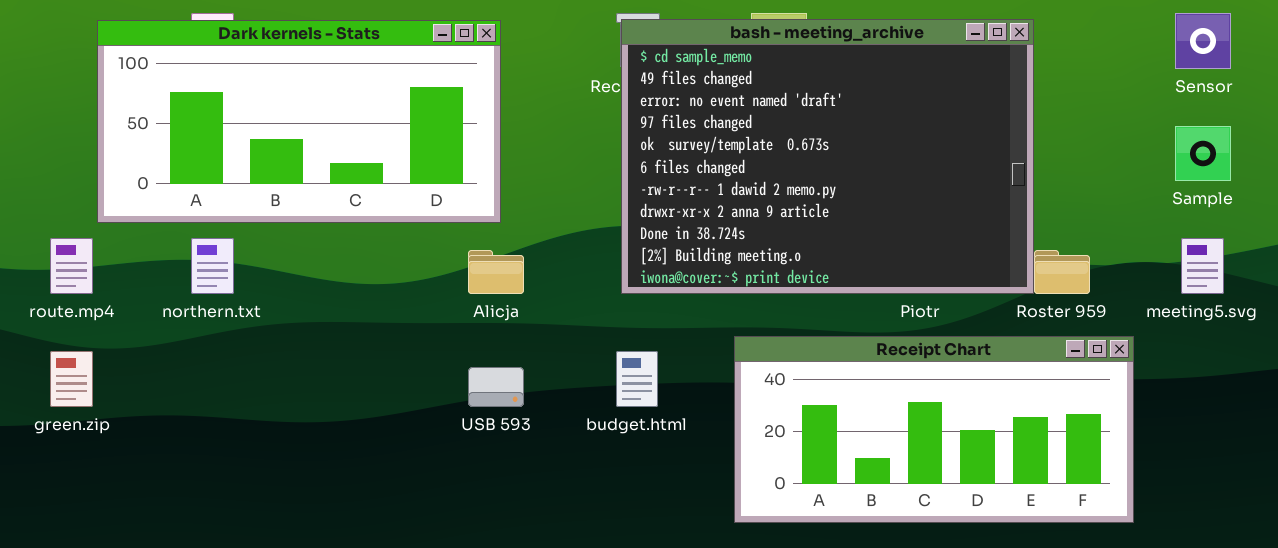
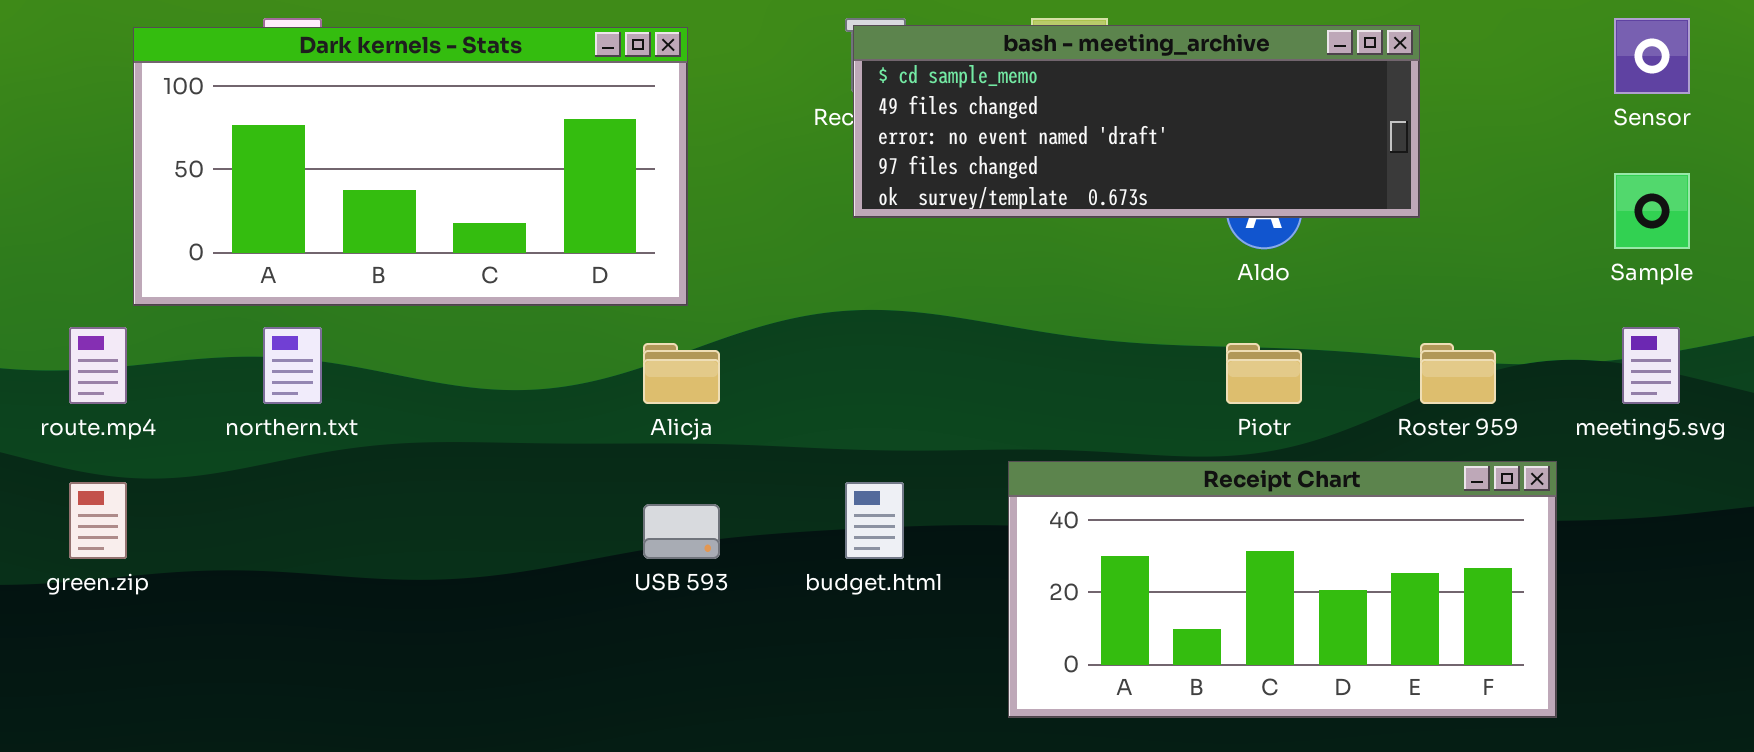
bash - meeting_archive: [621,19,1034,294] -> [853,25,1420,218], resized

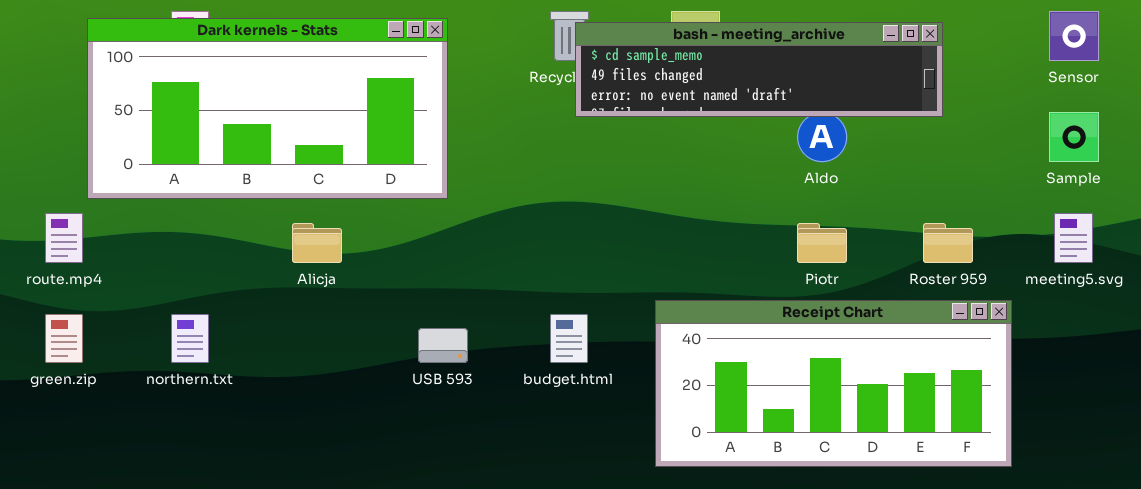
bash - meeting_archive: [853,25,1420,218] -> [575,22,943,117], moved, resized
northern.txt: [263,327,322,404] -> [171,314,209,363], moved
Alicja: [643,343,720,404] -> [292,223,342,263], moved

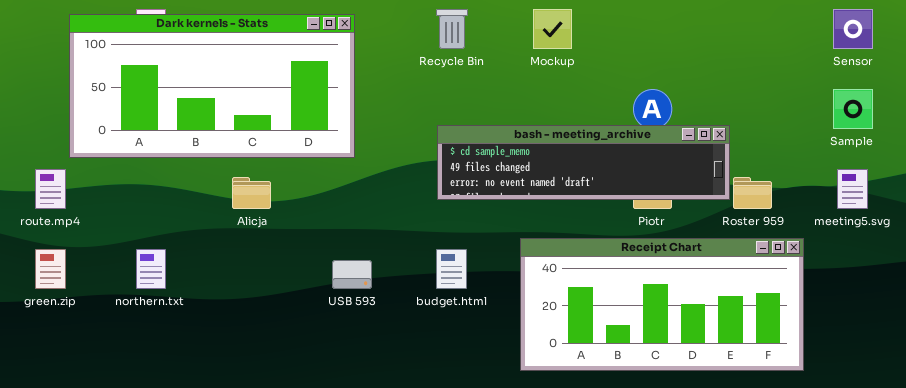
bash - meeting_archive: [575,22,943,117] -> [437,125,730,200], moved

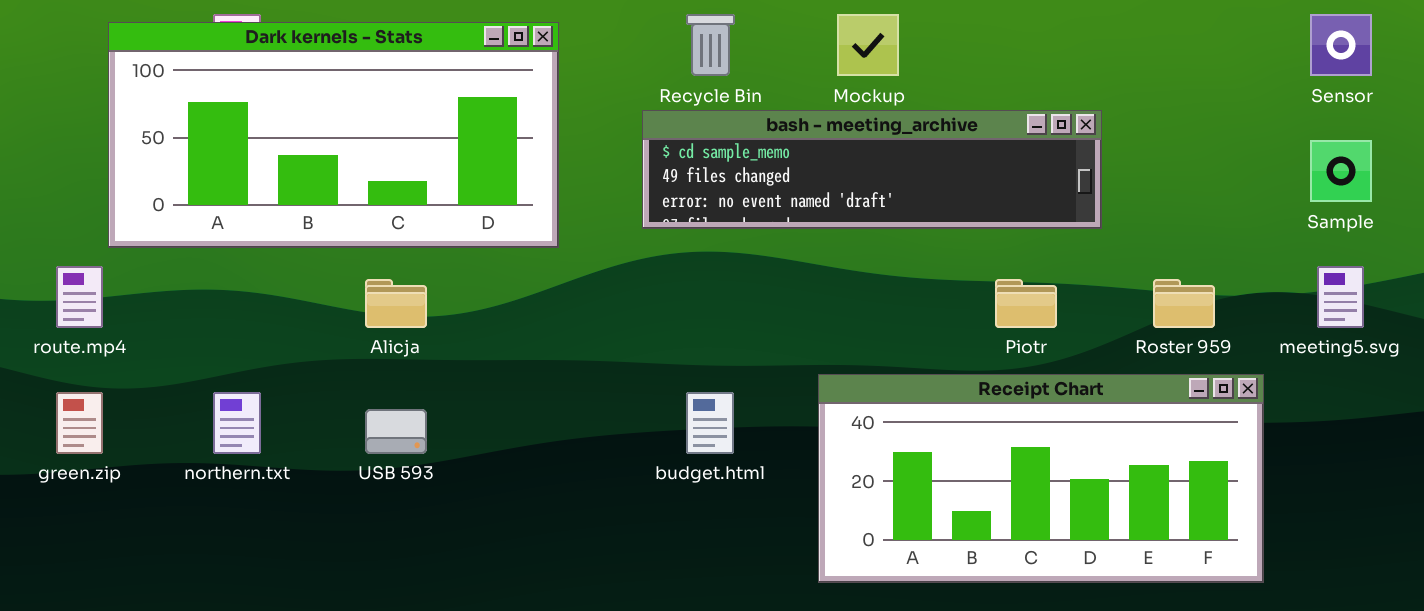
bash - meeting_archive: [437,125,730,200] -> [642,110,1102,229], moved
USB 593: [332,260,372,289] -> [365,409,427,454], moved

